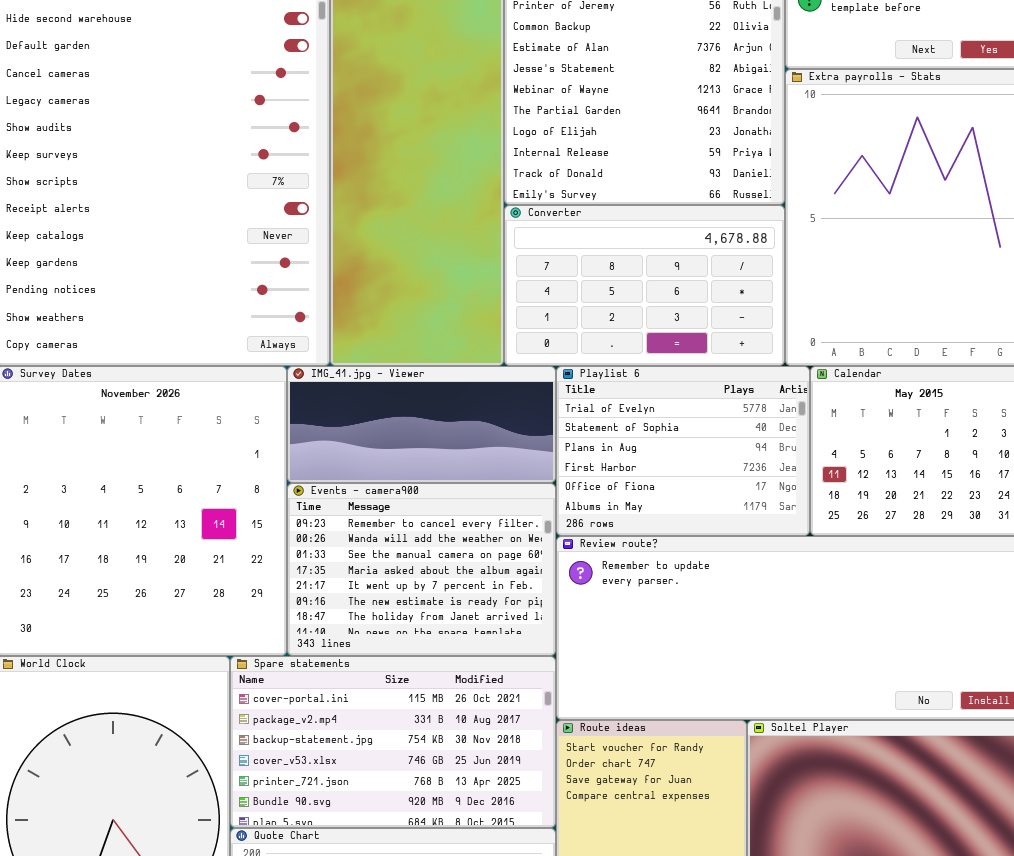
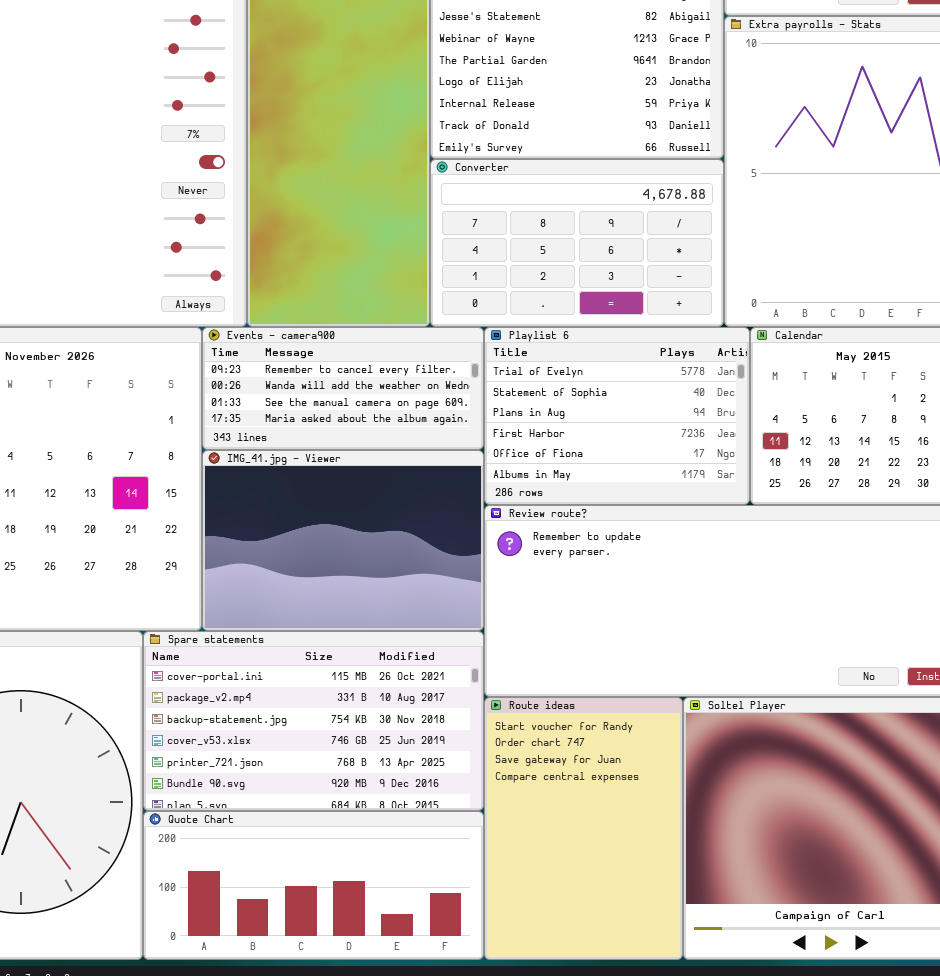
IMG_41.jpg - Viewer: [287,366,556,483] -> [202,450,484,631], moved, resized
Events - camera900: [287,483,556,656] -> [202,327,484,450], moved, resized

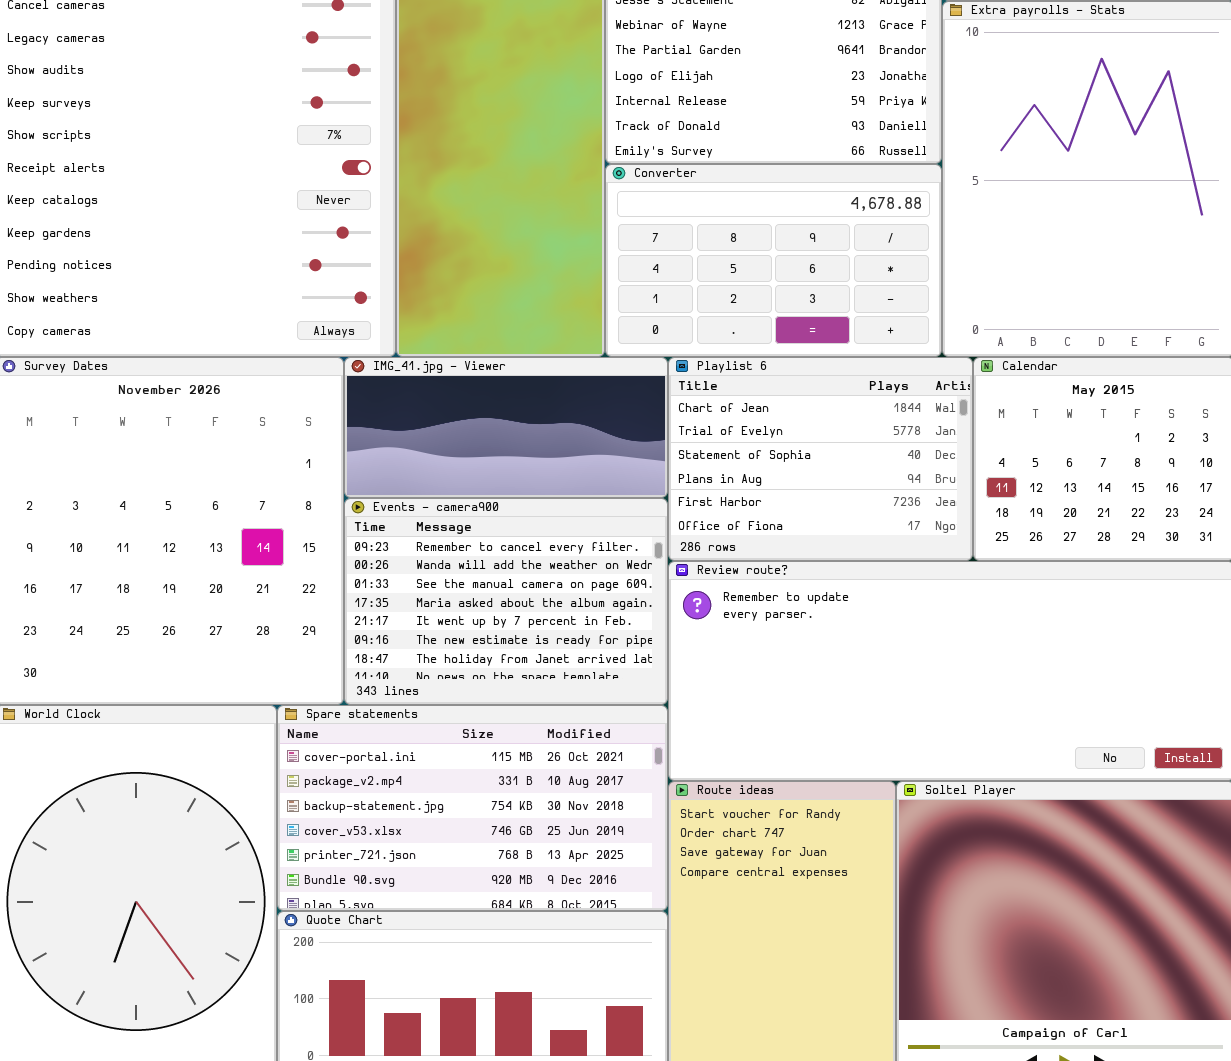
Events - camera900: [202,327,484,450] -> [344,498,668,705], moved, resized
Playlist 6: [484,327,750,505] -> [668,357,973,561], scrolled up 1 row
IMG_41.jpg - Viewer: [202,450,484,631] -> [344,357,668,498], moved, resized

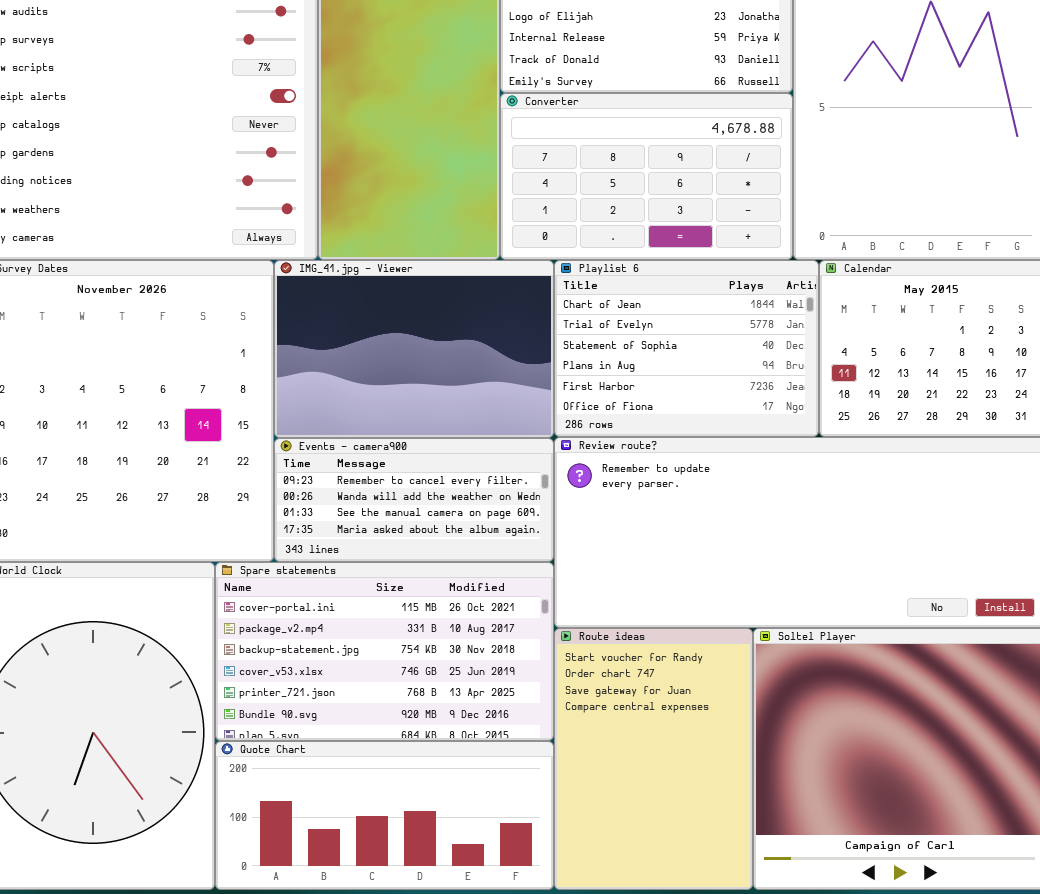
IMG_41.jpg - Viewer: [344,357,668,498] -> [274,260,554,438], resized
Events - camera900: [344,498,668,705] -> [274,438,554,562], resized

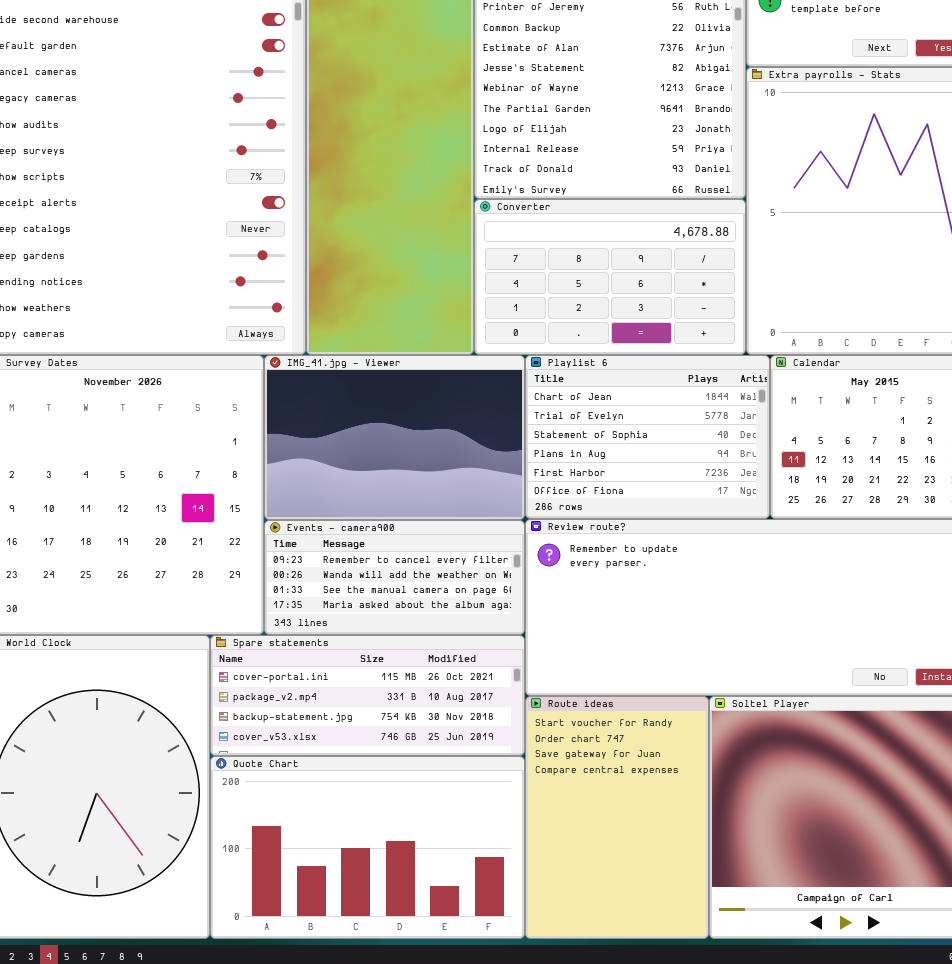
Spare statements: [215,562,554,741] -> [210,635,525,756], resized
Quote Chart: [215,741,554,890] -> [210,756,525,939], resized

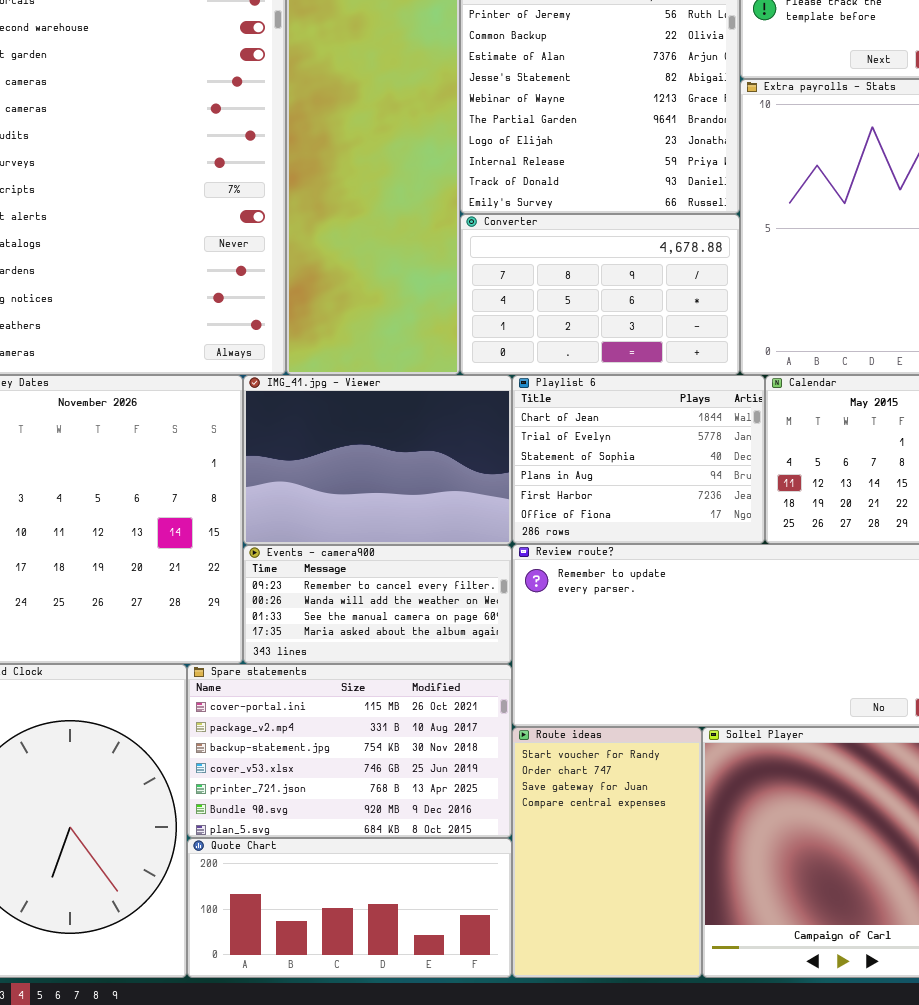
Spare statements: [210,635,525,756] -> [187,664,512,838], resized
Quote Chart: [210,756,525,939] -> [187,838,512,978], resized

